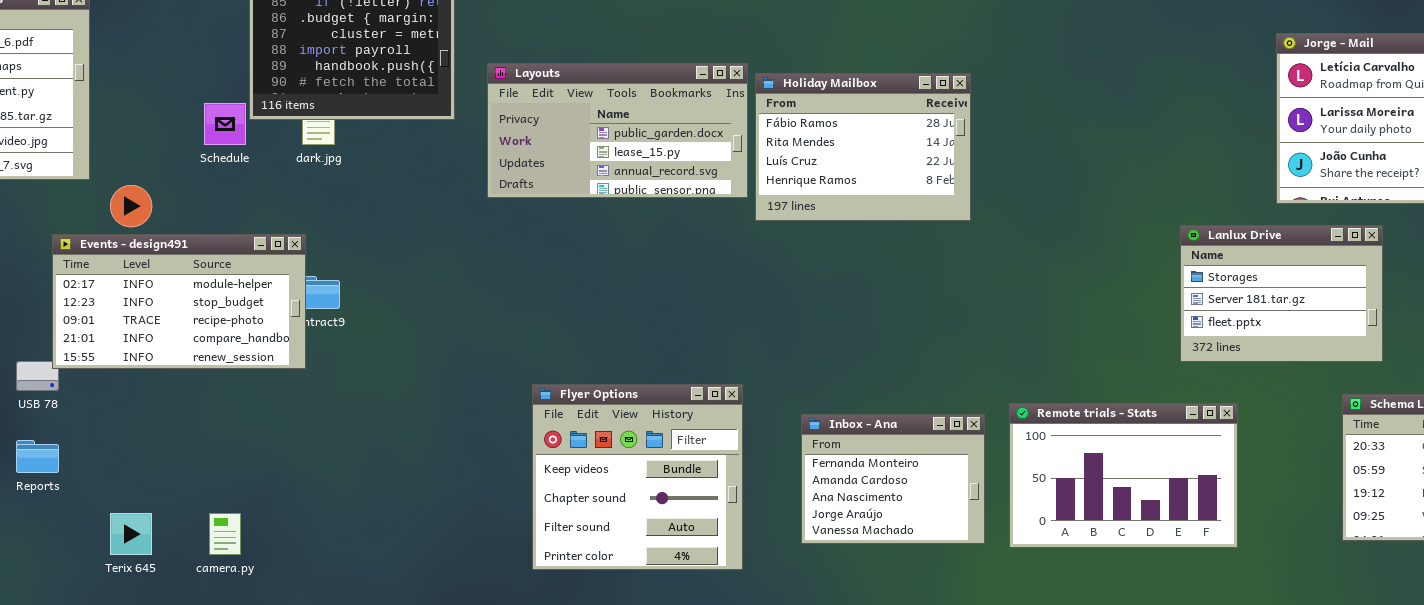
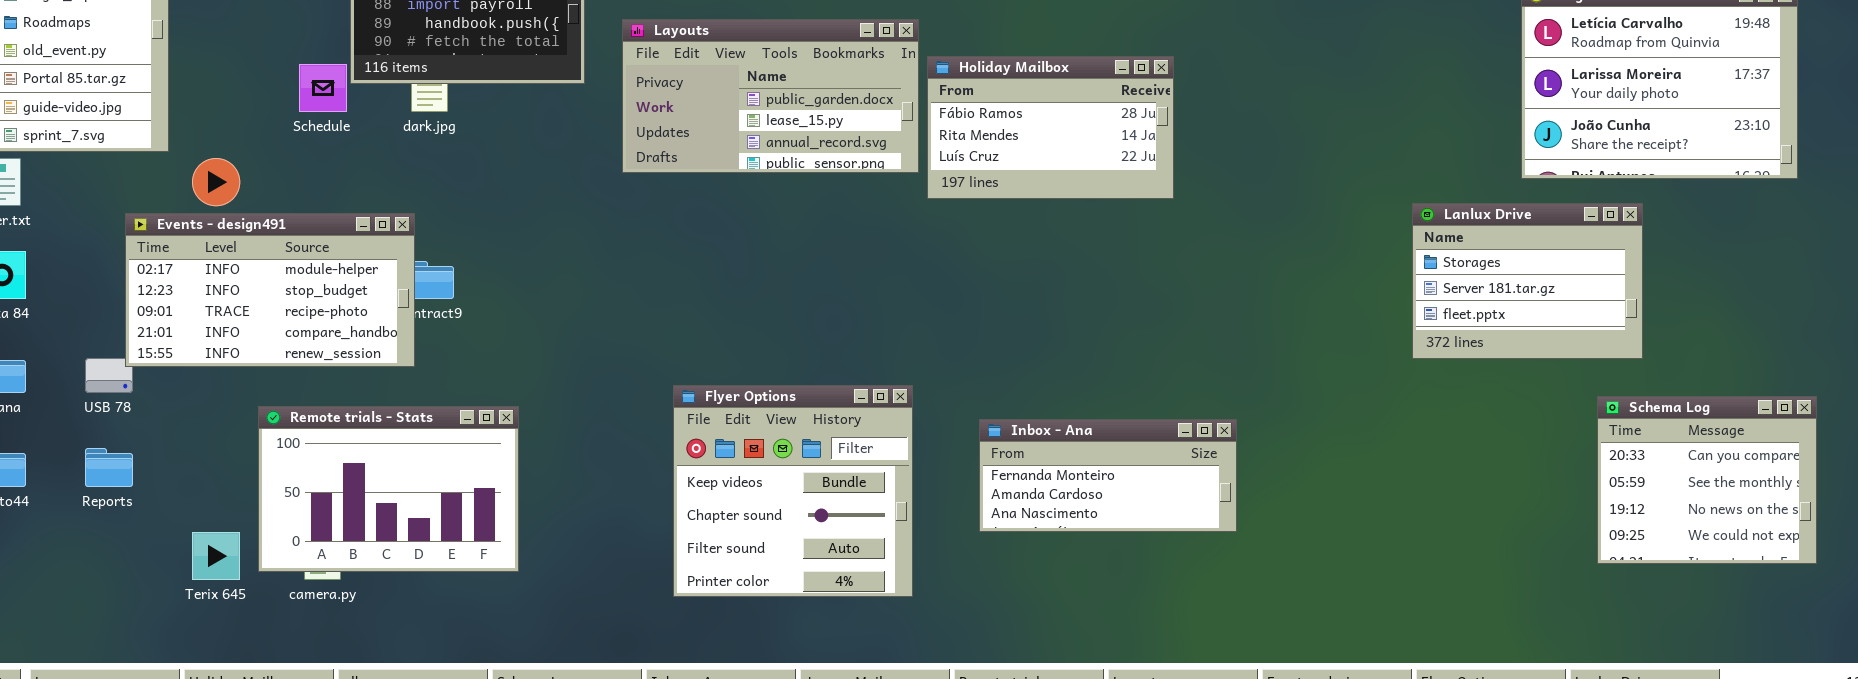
Holiday Mailbox: [755,73,971,221] -> [927,56,1174,199], resized
Remote trials - Stats: [1009,403,1238,548] -> [258,406,519,572], moved
Inbox - Ana: [801,414,985,544] -> [979,419,1237,532], resized

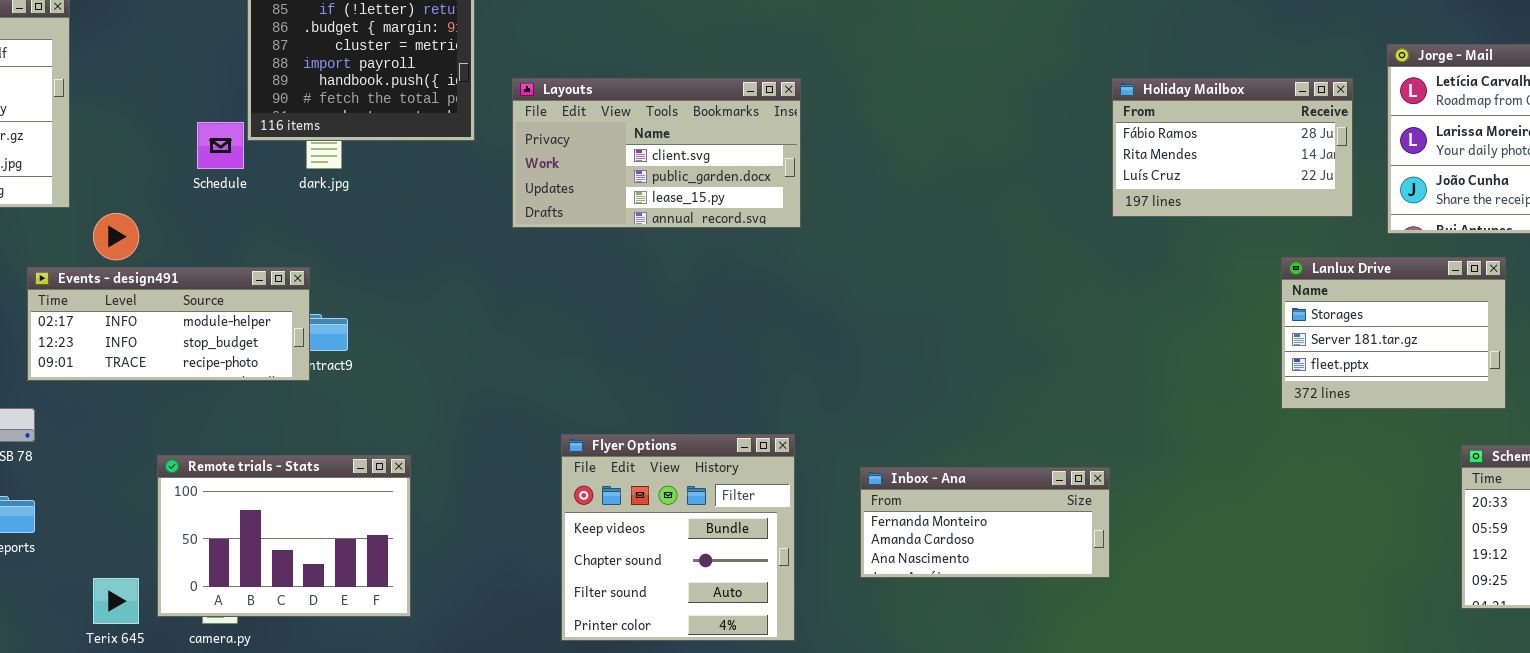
Layouts: [622,19,919,173] -> [512,78,801,228], scrolled up 1 row
Holiday Mailbox: [927,56,1174,199] -> [1112,78,1353,217], moved
Events - design491: [125,213,415,367] -> [27,267,310,381], resized

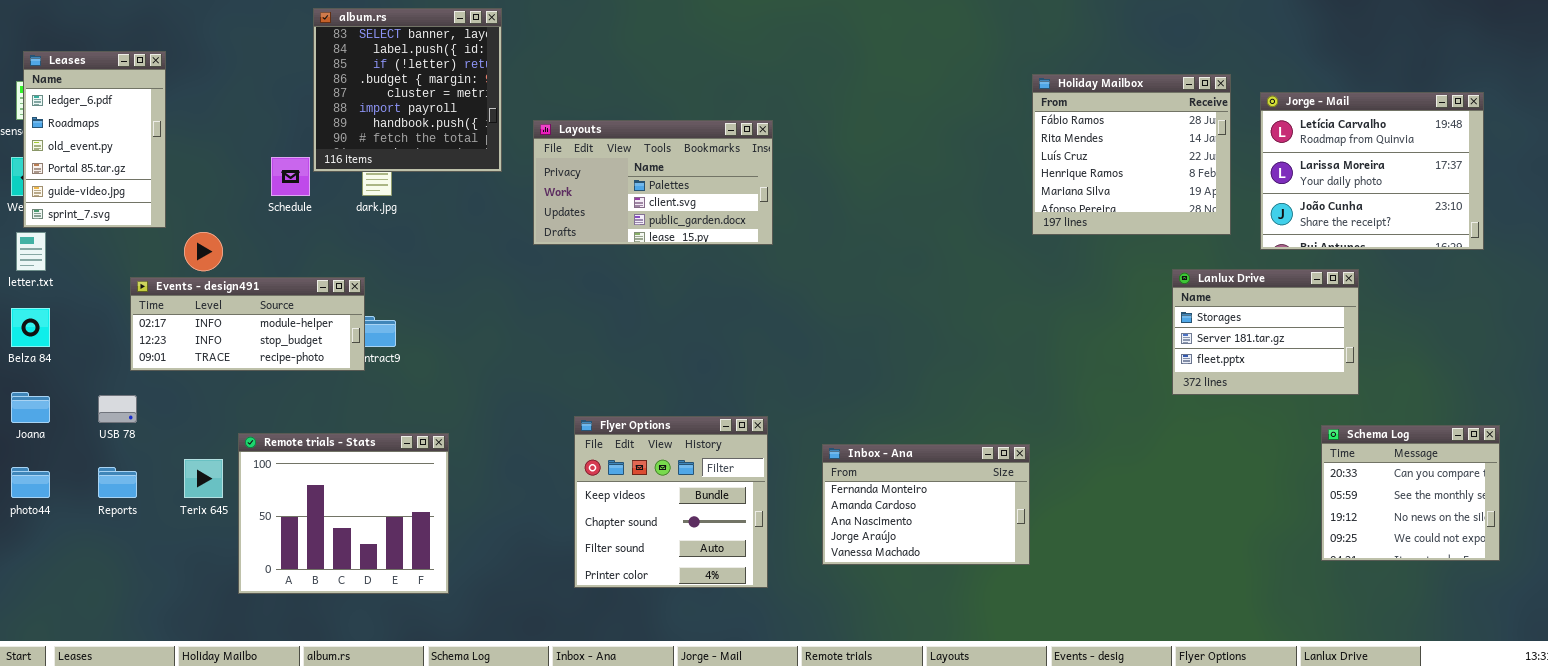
Layouts: [512,78,801,228] -> [533,120,773,245], scrolled up 1 row
Holiday Mailbox: [1112,78,1353,217] -> [1032,74,1231,235], resized
Remote trials - Stats: [157,455,411,617] -> [238,433,449,594], resized
Inbox - Ana: [860,467,1110,578] -> [822,444,1030,565], resized
Terix 645: [93,578,139,624] -> [184,459,223,498], moved

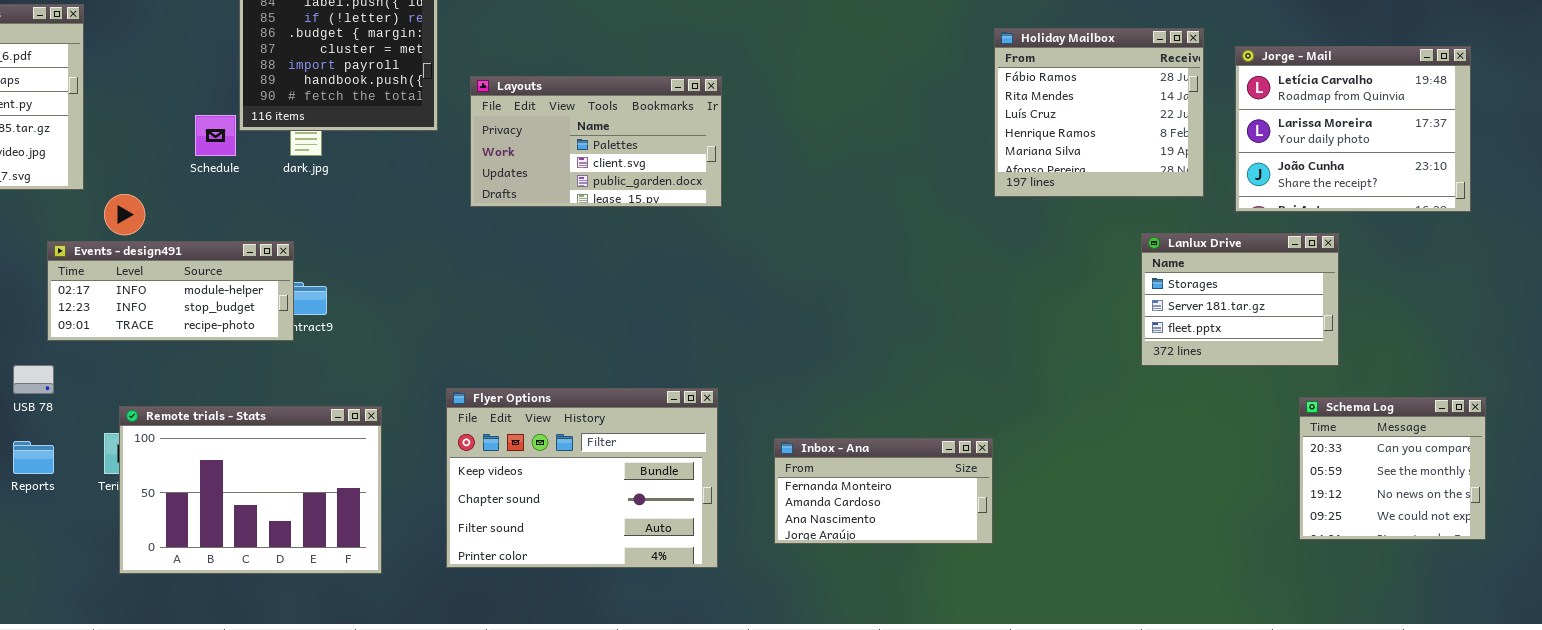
Flyer Options: [574,416,768,588] -> [446,388,718,568], resized
Remote trials - Stats: [238,433,449,594] -> [119,406,382,574], resized
Inbox - Ana: [822,444,1030,565] -> [774,438,993,544], resized

